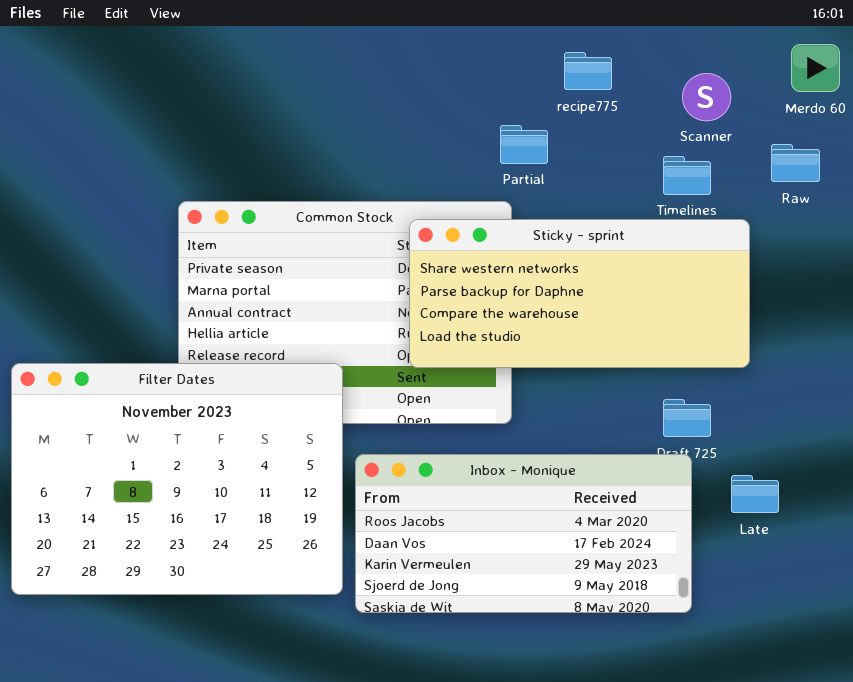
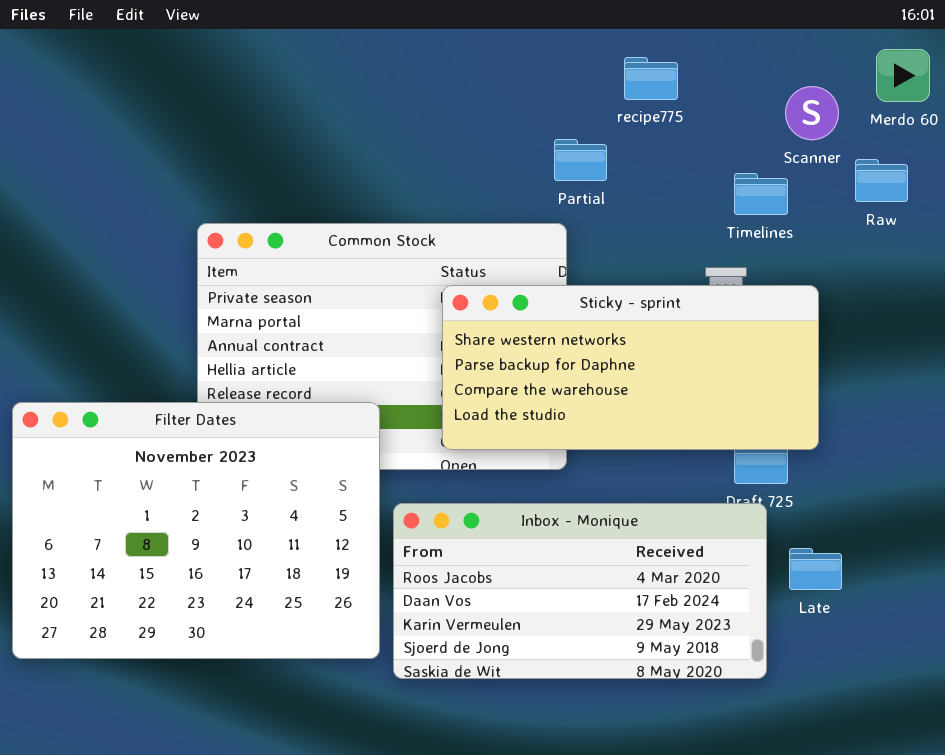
Scanner: [682,73,731,121] -> [785,86,839,140], moved
Sticky - sprint: [409,219,750,368] -> [442,285,819,450], moved
Late: [731,475,779,513] -> [789,548,842,590], moved

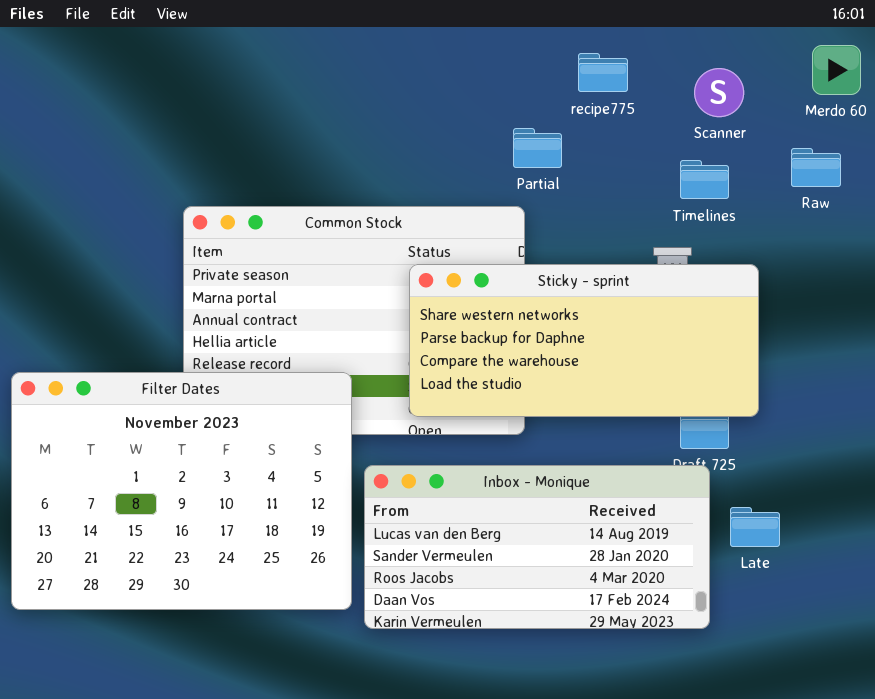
Scanner: [785,86,839,140] -> [694,68,744,117], moved
Inbox - Monique: [393,503,767,679] -> [364,465,710,629], scrolled up 2 rows

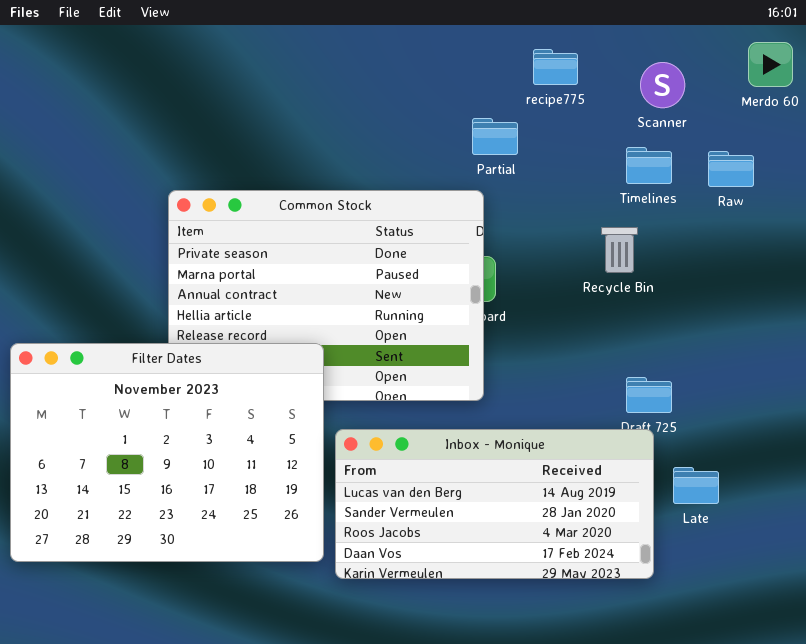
Raw: [791,148,841,187] -> [708,151,754,187], moved
Sticky - sprint: [409,264,759,417] -> none, closed

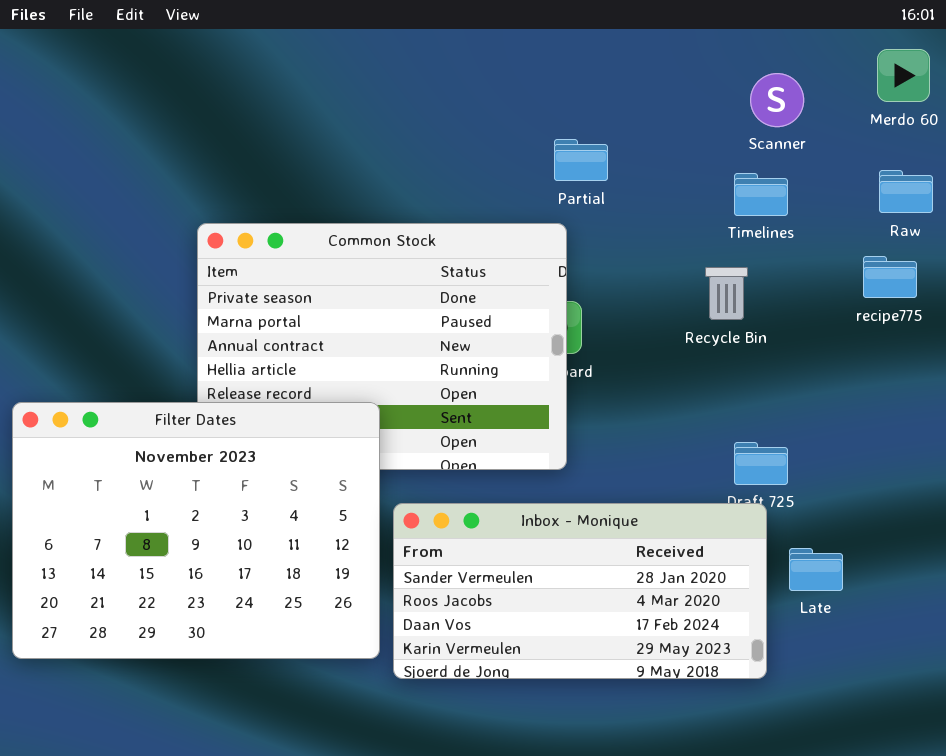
recipe775: [533,49,578,85] -> [863,256,917,298], moved
Raw: [708,151,754,187] -> [879,170,933,213], moved
Inbox - Monique: [335,429,654,579] -> [393,503,767,679], scrolled down 1 row

